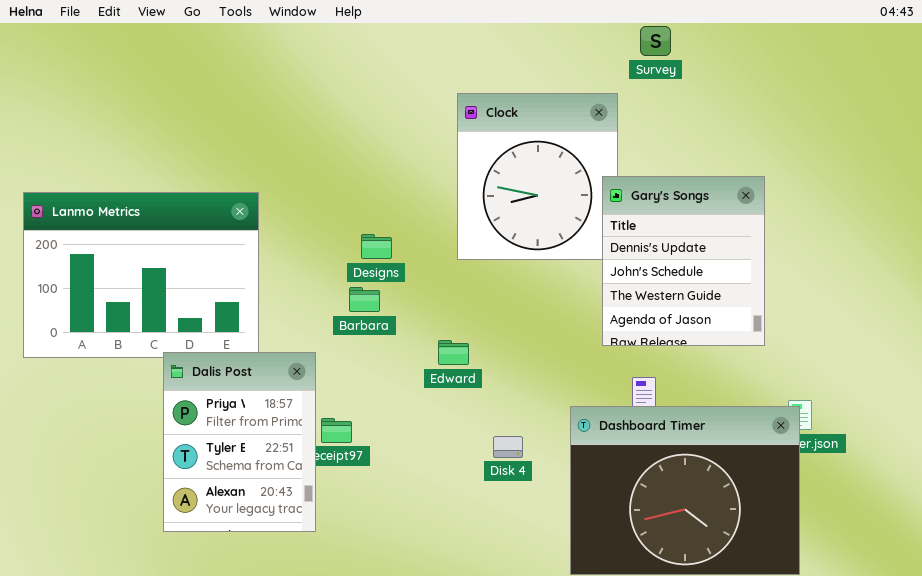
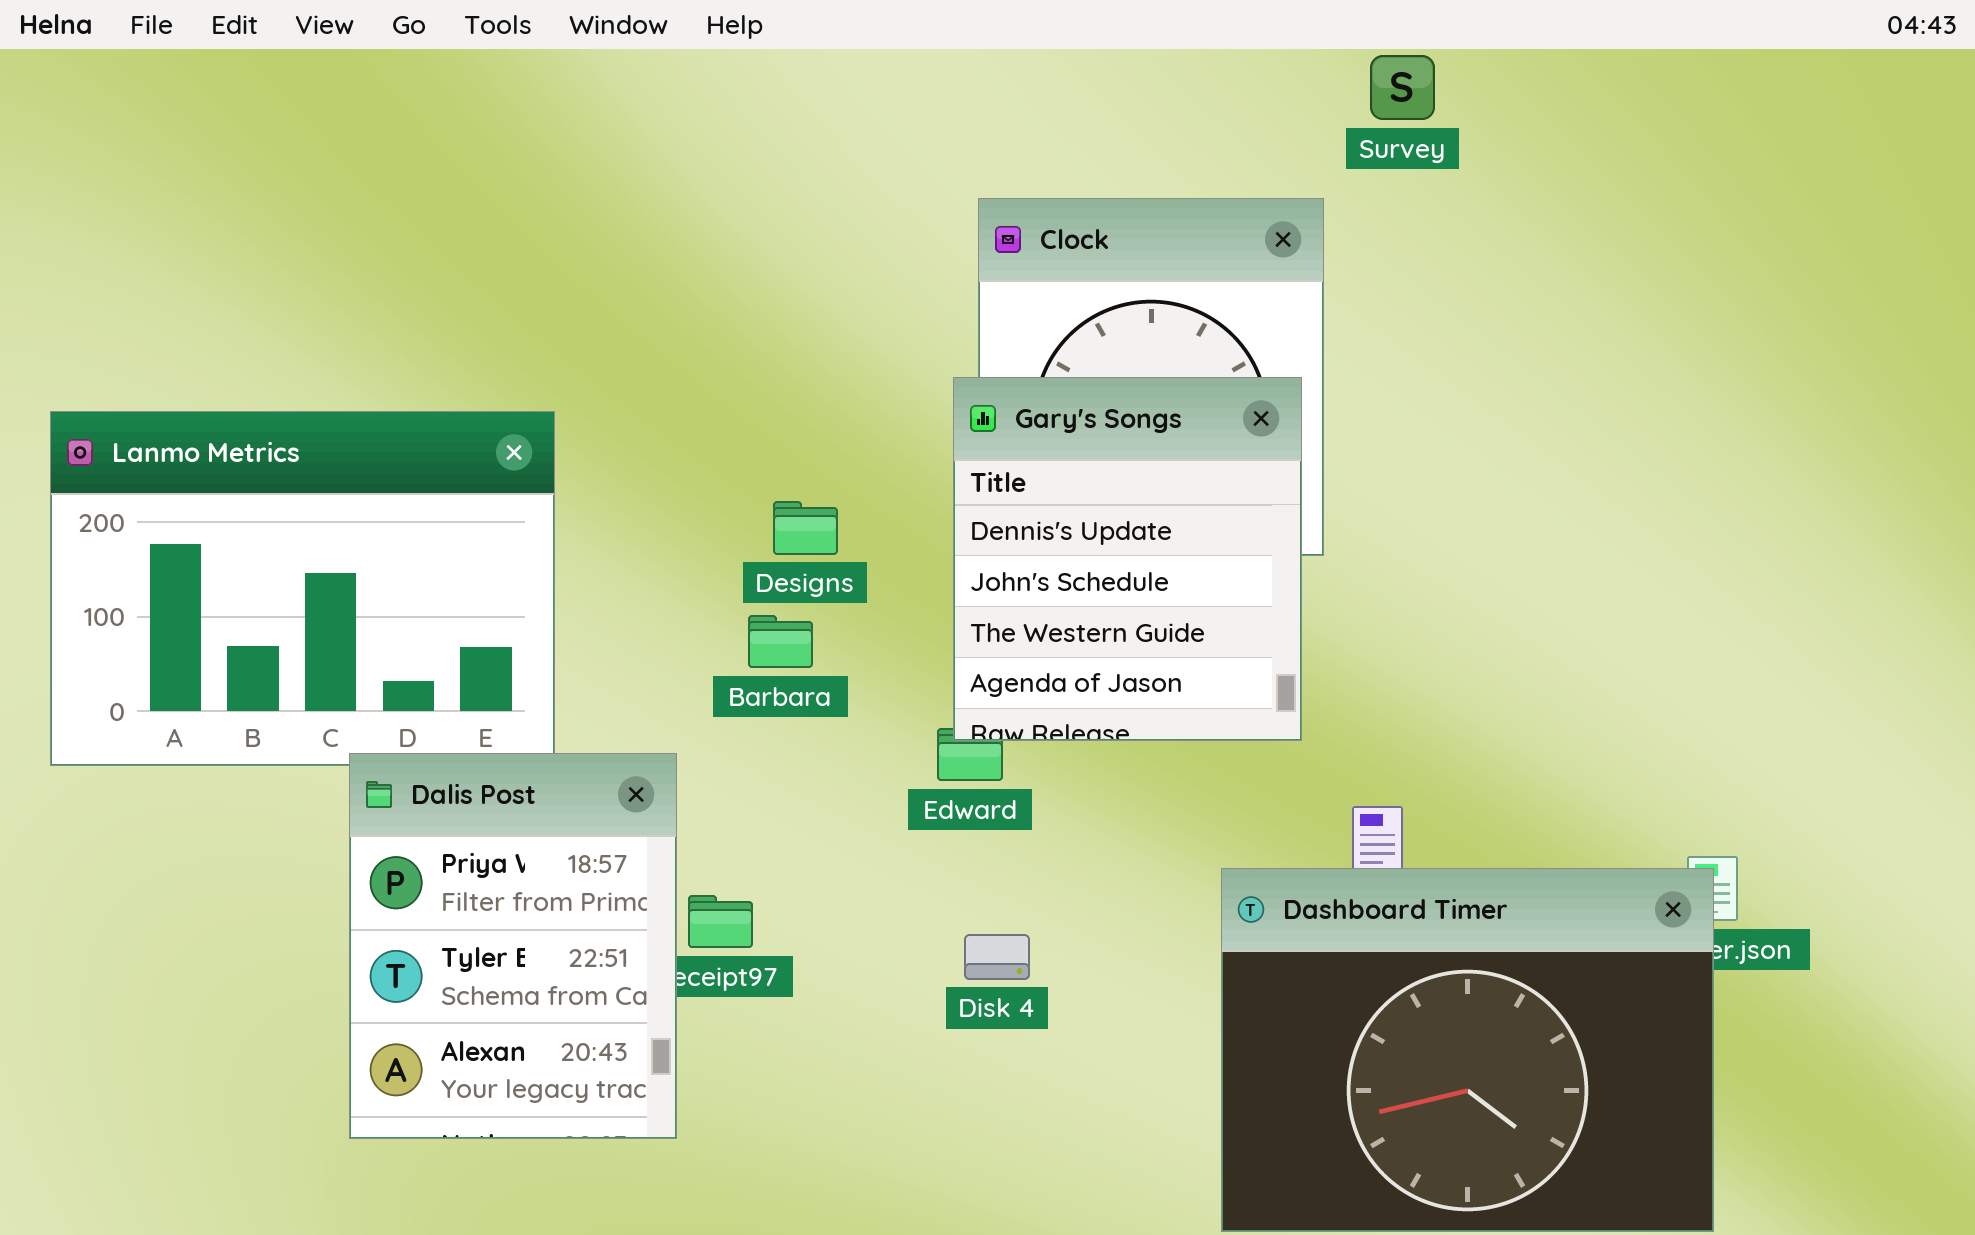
Gary's Songs: [602,176,765,346] -> [953,377,1302,741], moved
Disk 4: [493,436,523,458] -> [964,934,1030,980], moved

